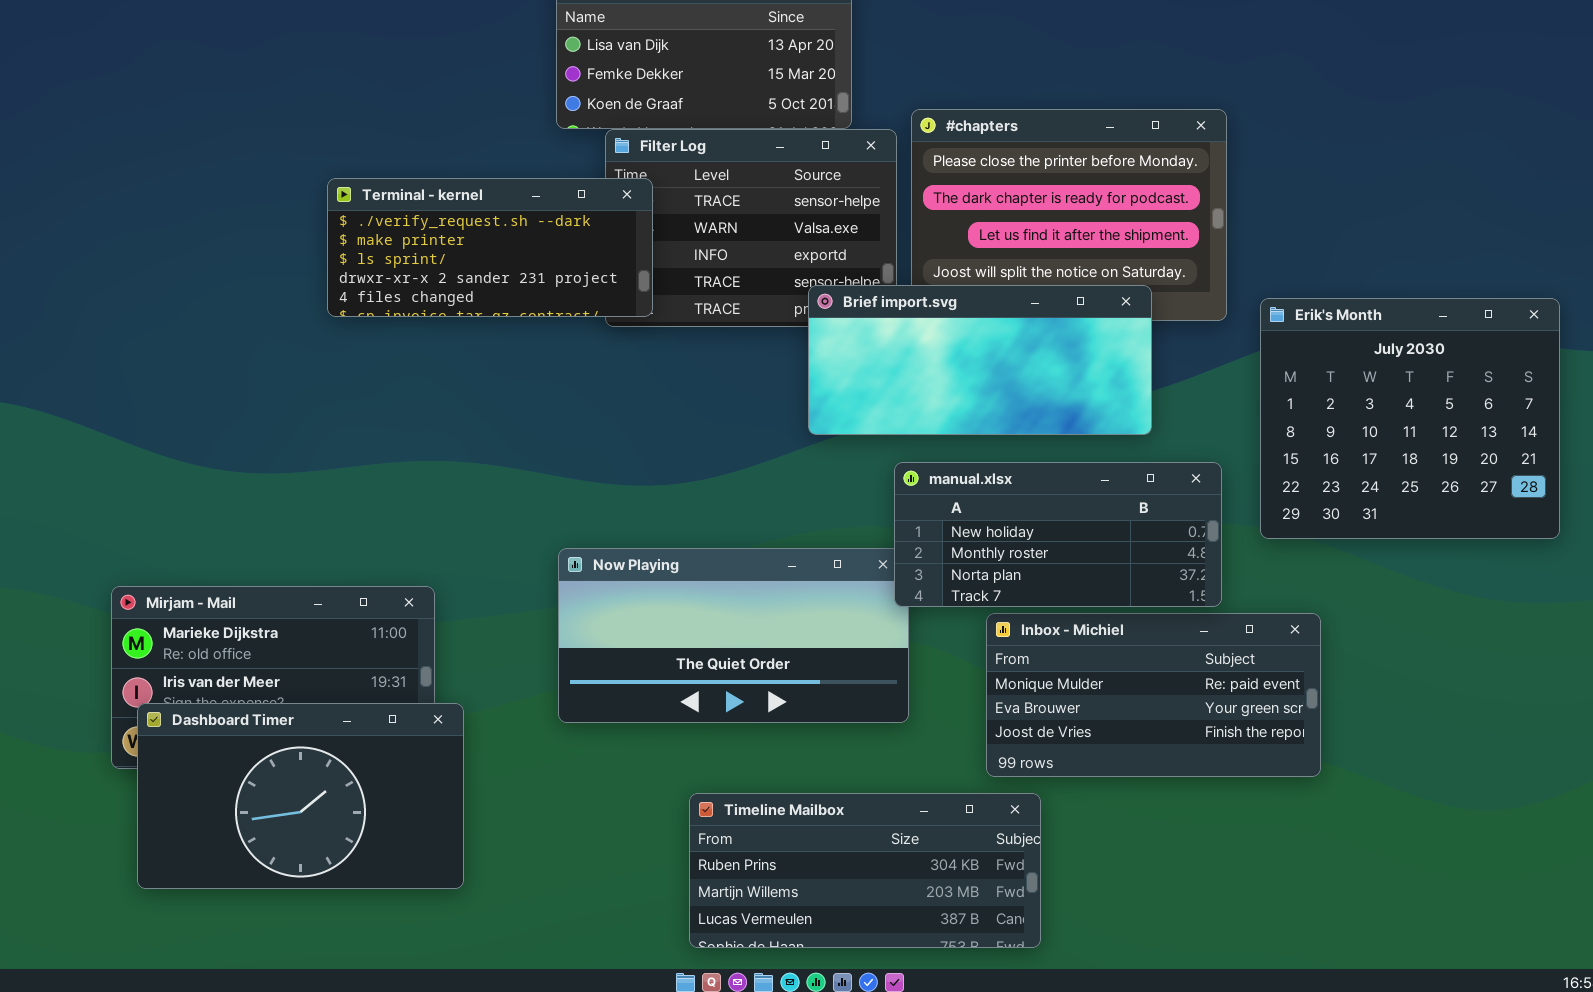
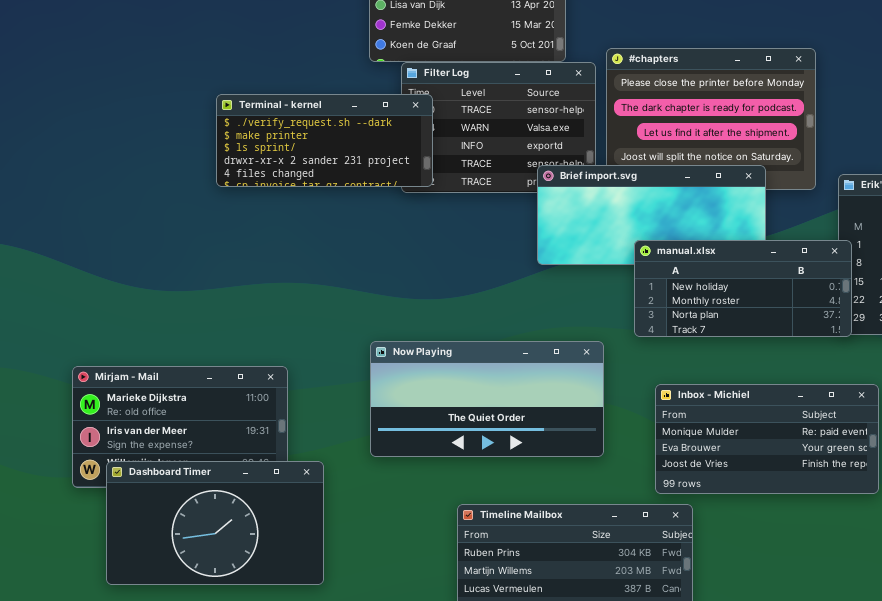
manual.xlsx: [894,462,1222,607] -> [634,240,852,337], moved
Dashboard Timer: [137,703,464,889] -> [106,461,324,585], moved

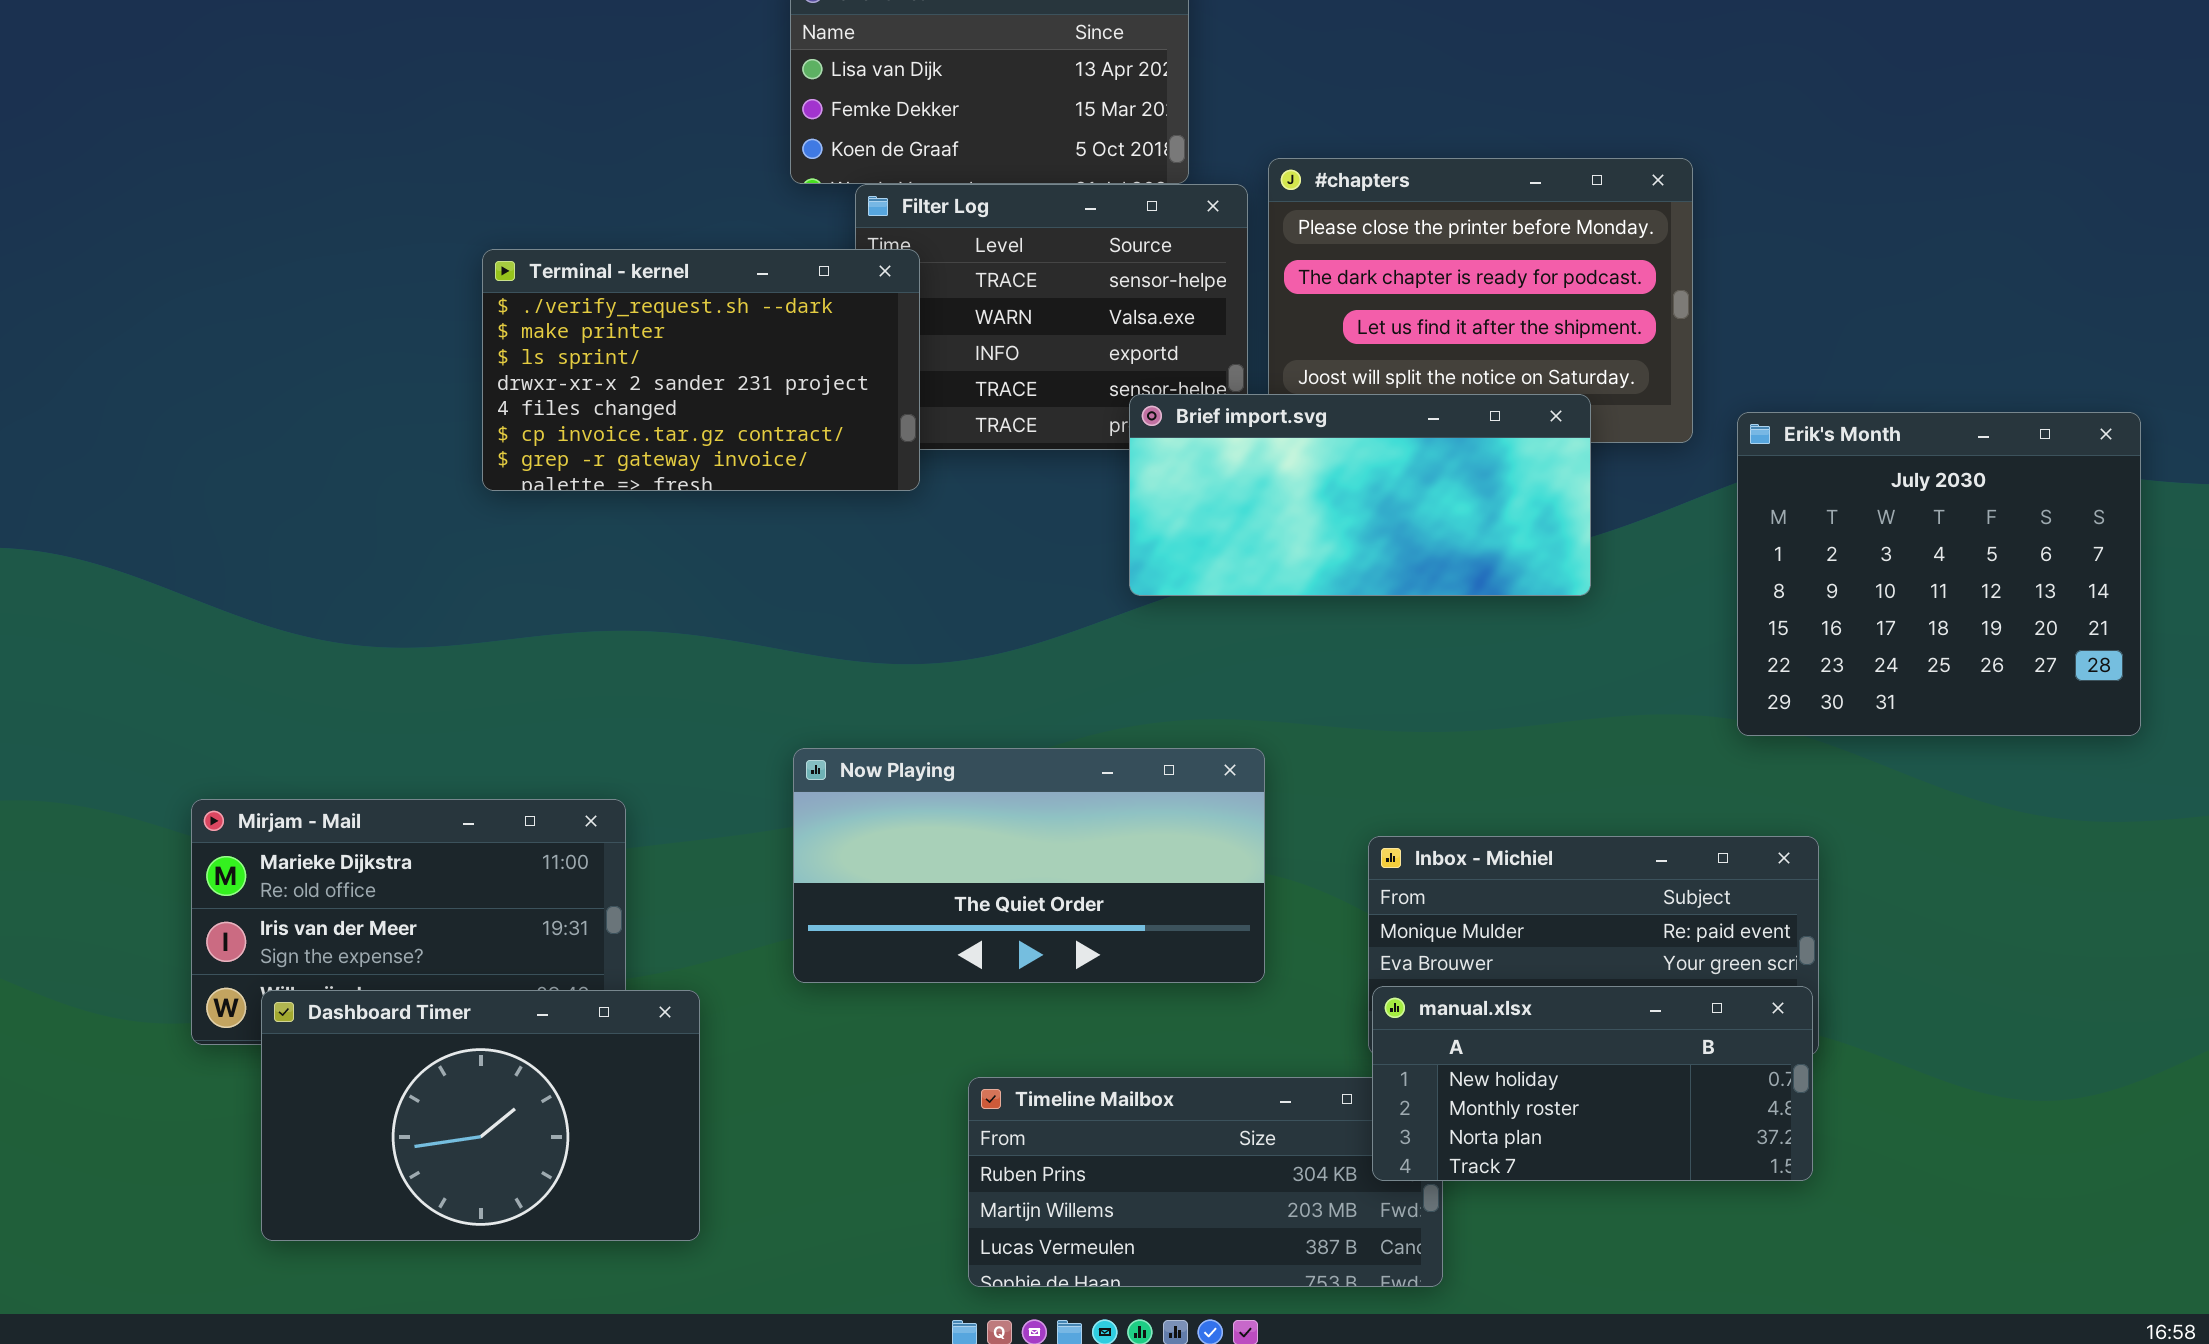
Terminal - kernel: [216,94,433,187] -> [482,249,920,491], resized
manual.xlsx: [634,240,852,337] -> [1372,986,1813,1181], moved

